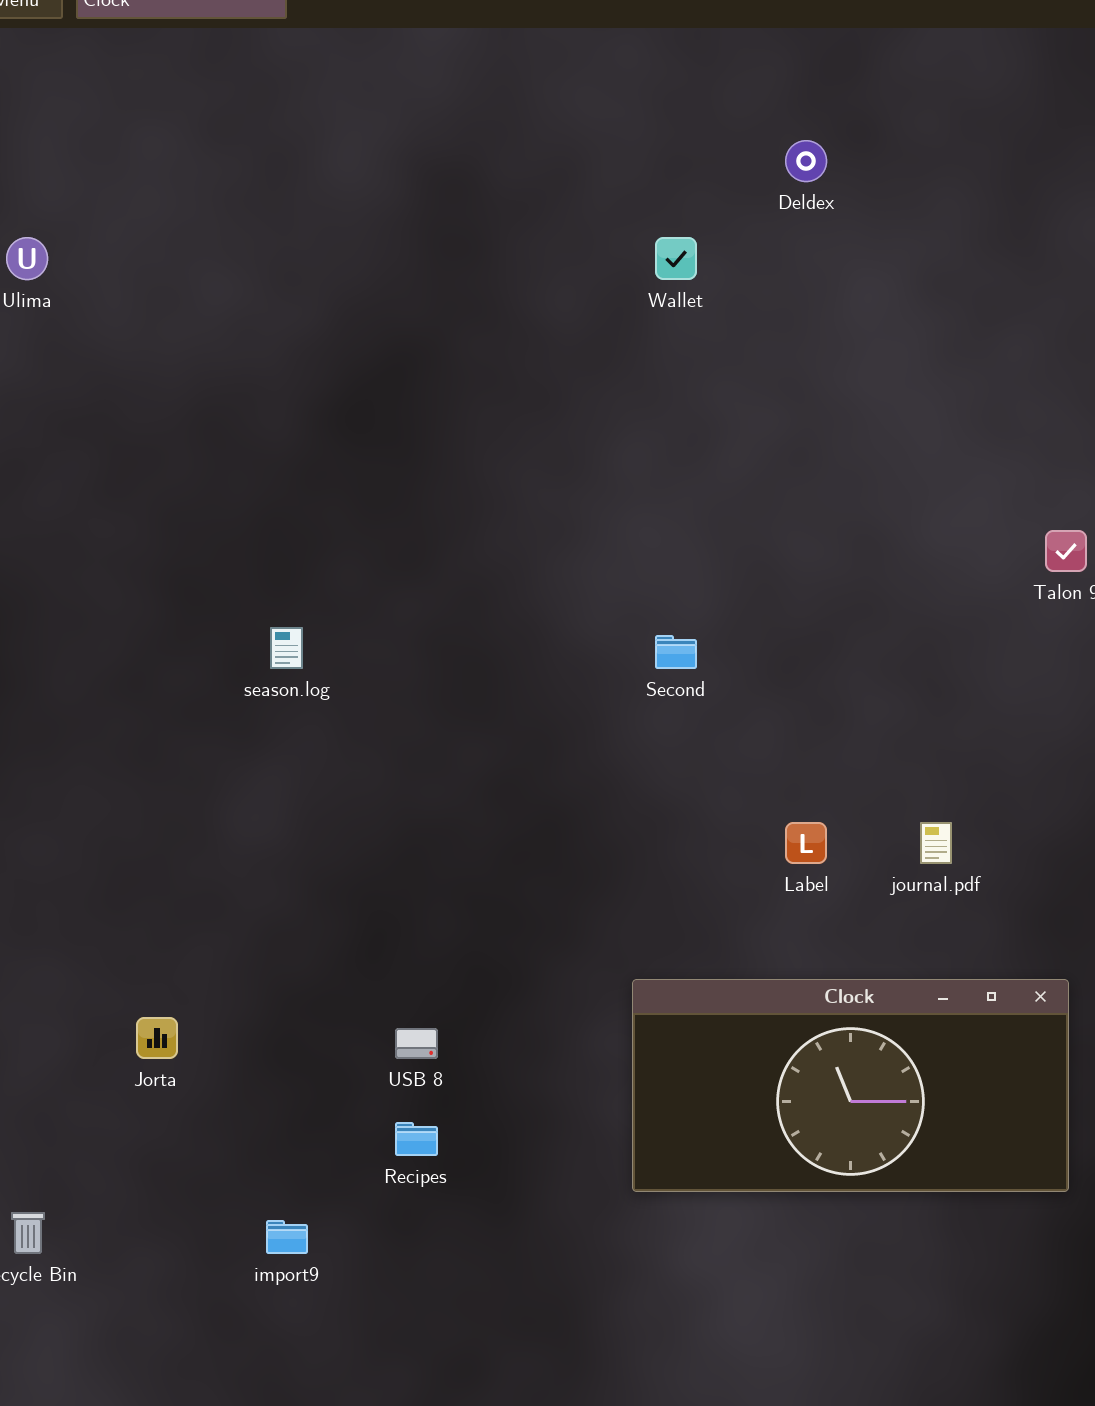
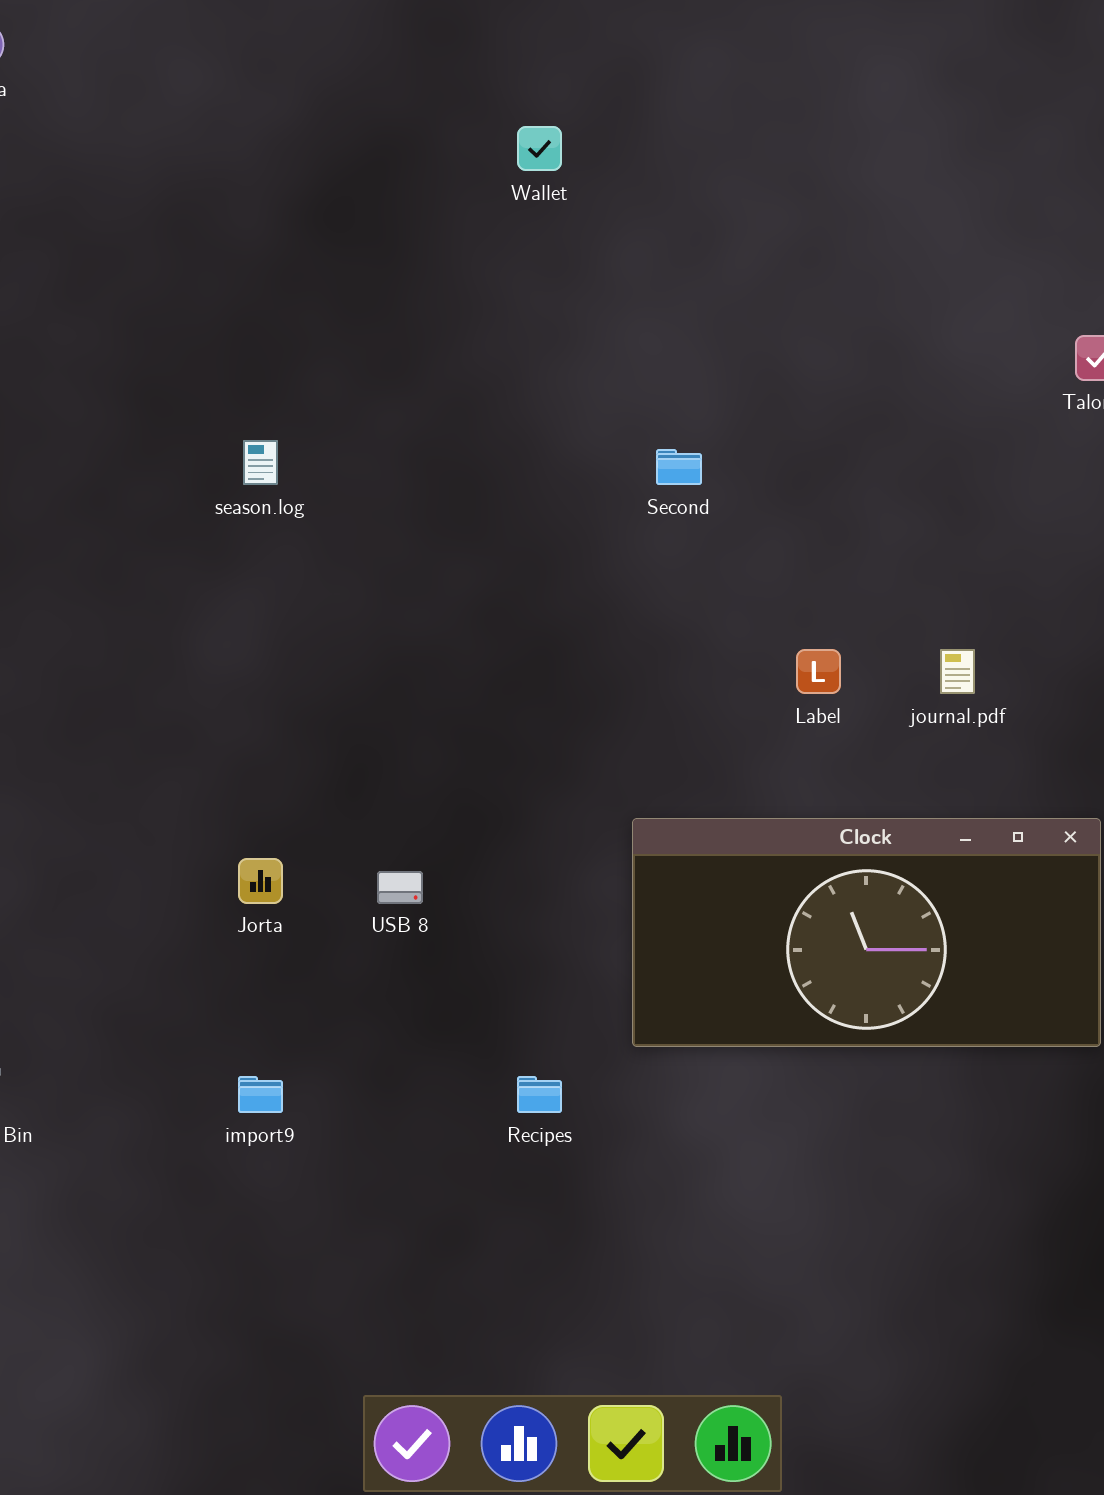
Wallet: [655,237,697,280] -> [517,126,562,171], moved
Jorta: [136,1017,178,1059] -> [238,858,283,904], moved
Recipes: [395,1122,438,1156] -> [517,1076,562,1113], moved

